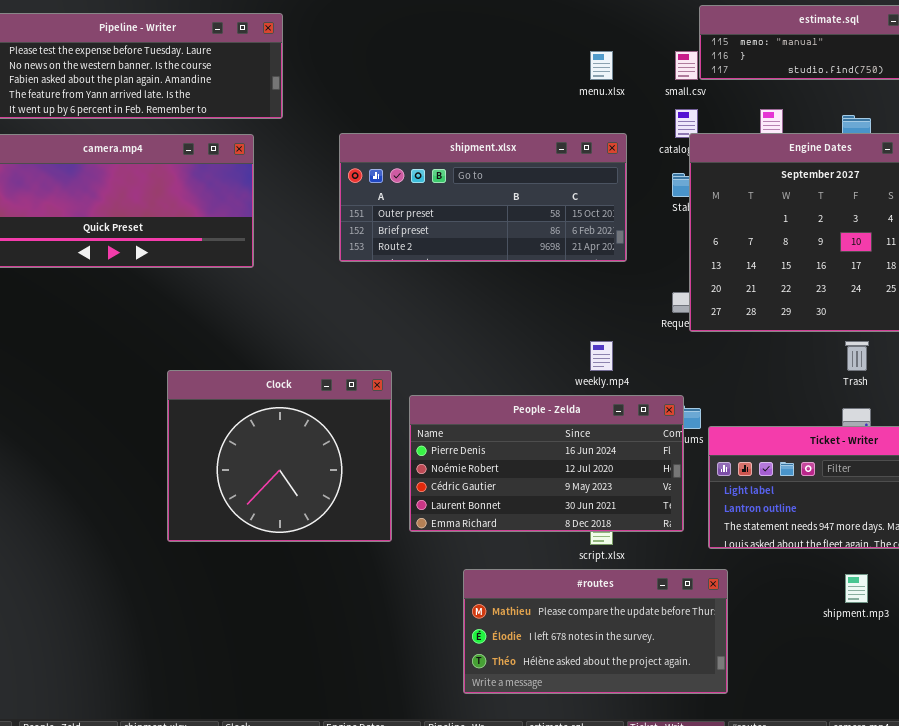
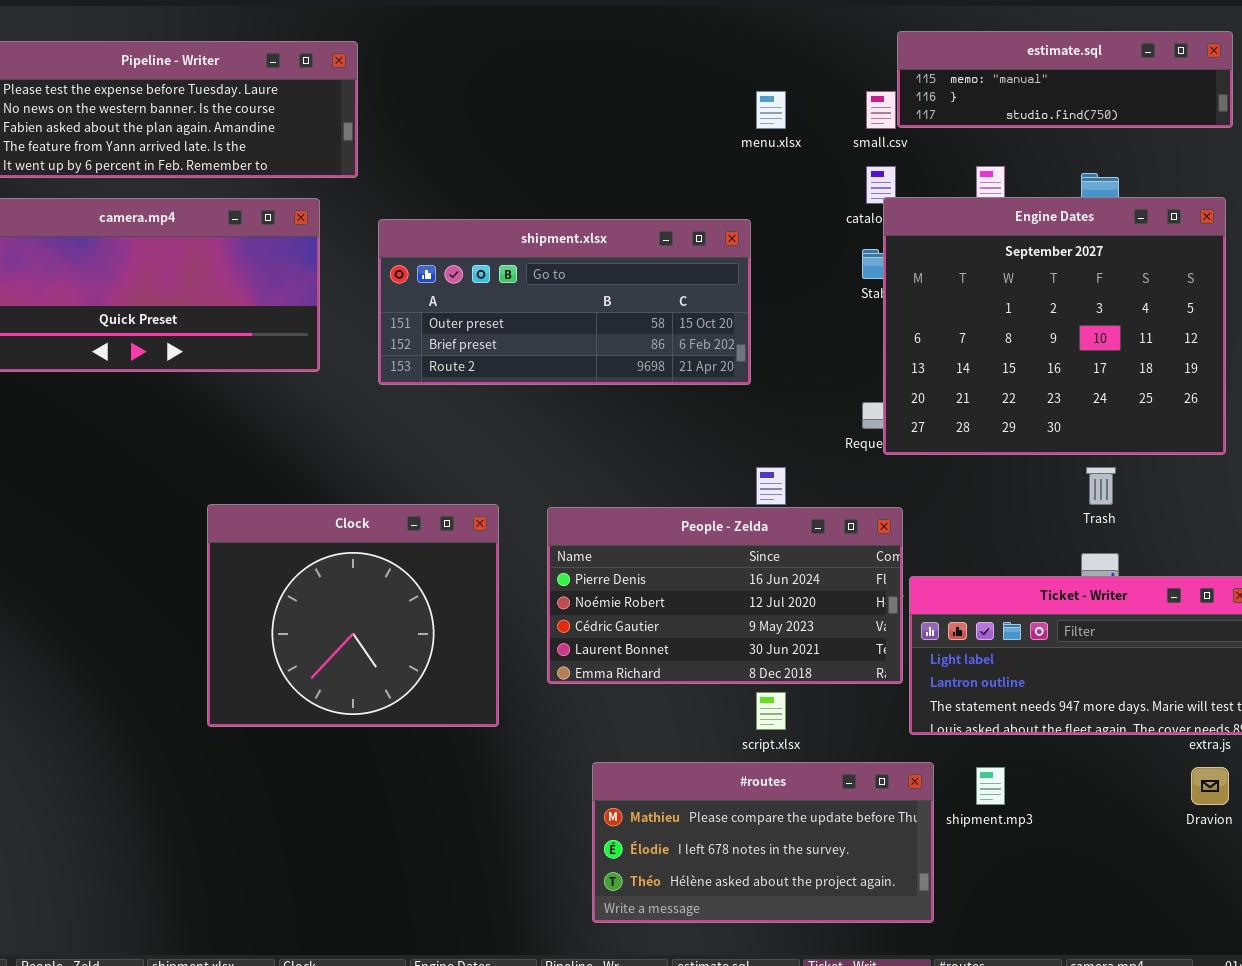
shipment.xlsx: [339,133,627,262] -> [378,219,751,385], moved
People - Zelda: [409,395,684,532] -> [547,507,903,684], moved
shipment.mp3: [845,574,868,603] -> [976,767,1005,805], moved

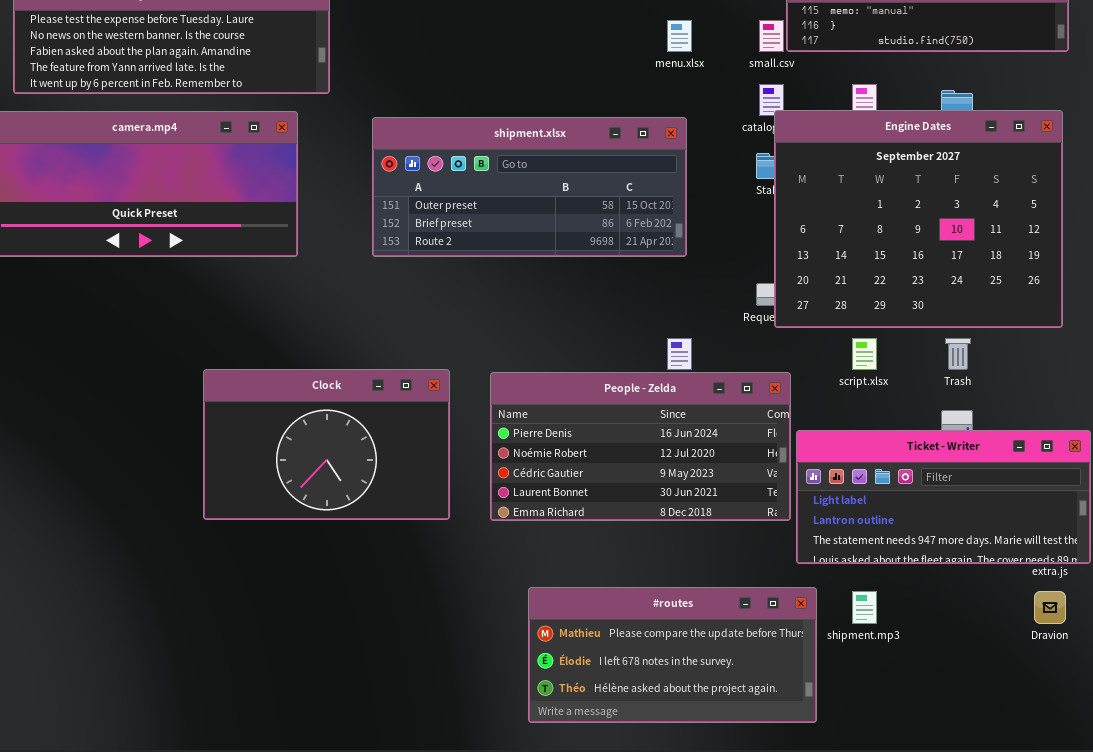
shipment.xlsx: [378,219,751,385] -> [372,117,687,257], moved
Clock: [207,504,499,727] -> [203,369,450,520], resized
script.xlsx: [756,692,786,730] -> [852,338,877,370], moved

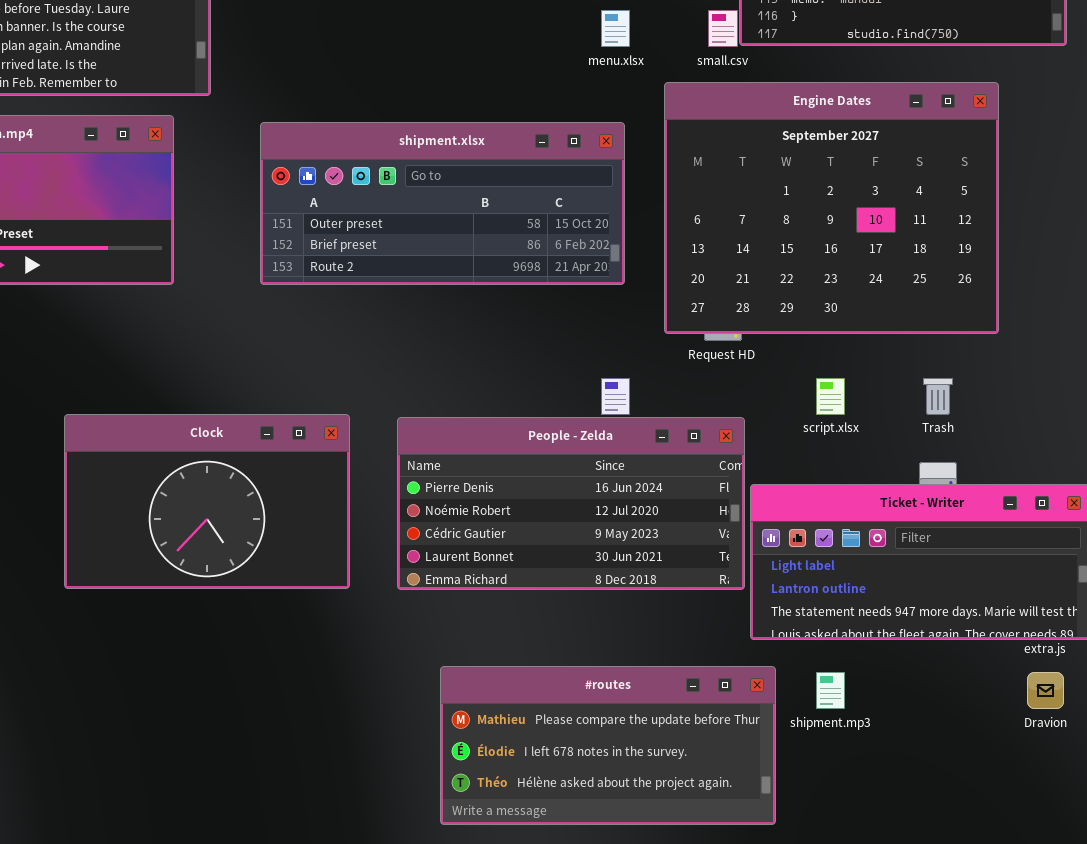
Engine Dates: [774,110,1063,328] -> [664,82,999,334], moved

